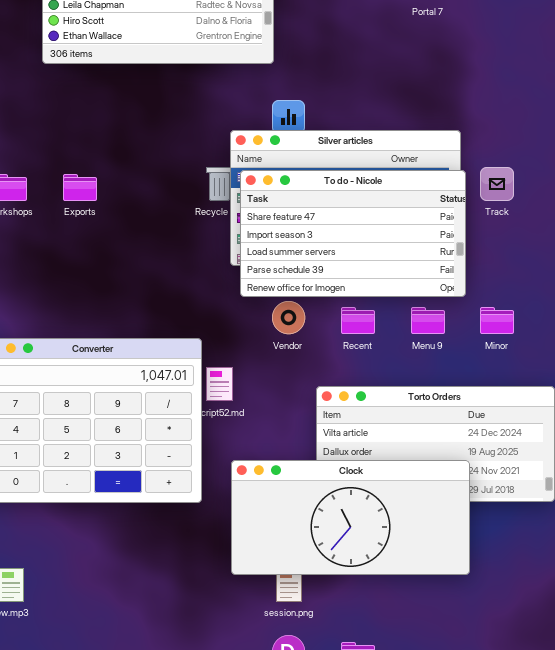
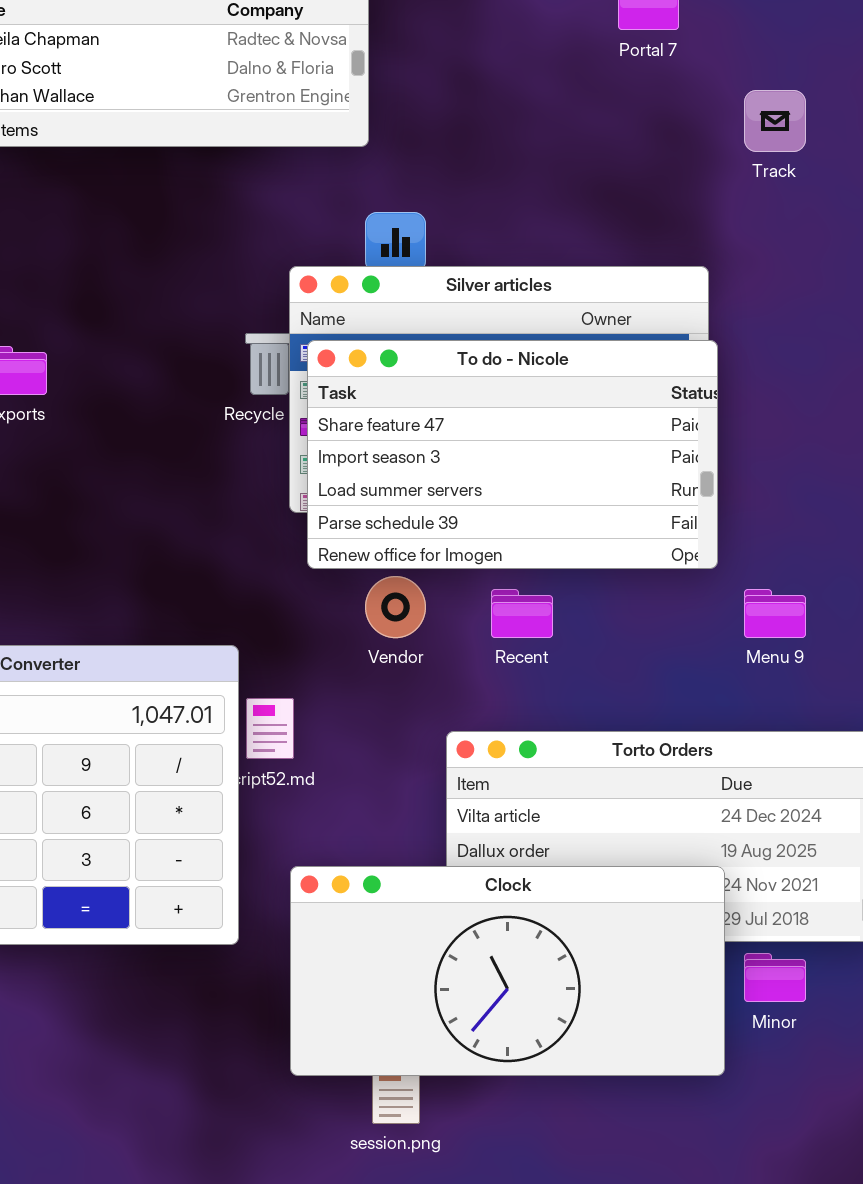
Track: [480,167,514,201] -> [744,90,806,152], moved
Menu 9: [411,307,445,334] -> [744,589,806,638], moved
Minor: [480,307,514,334] -> [744,953,806,1002], moved

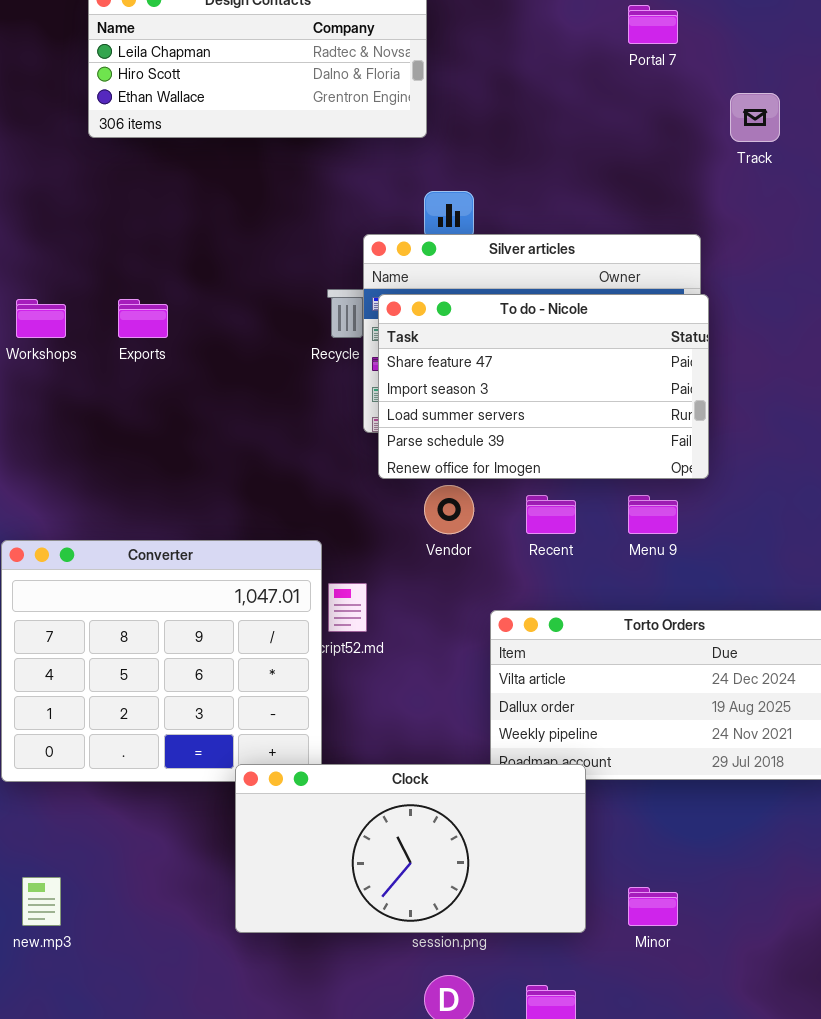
Menu 9: [744,589,806,638] -> [628,495,678,534], moved
Clock: [290,866,725,1076] -> [235,764,586,933], moved
Minor: [744,953,806,1002] -> [628,887,678,926], moved

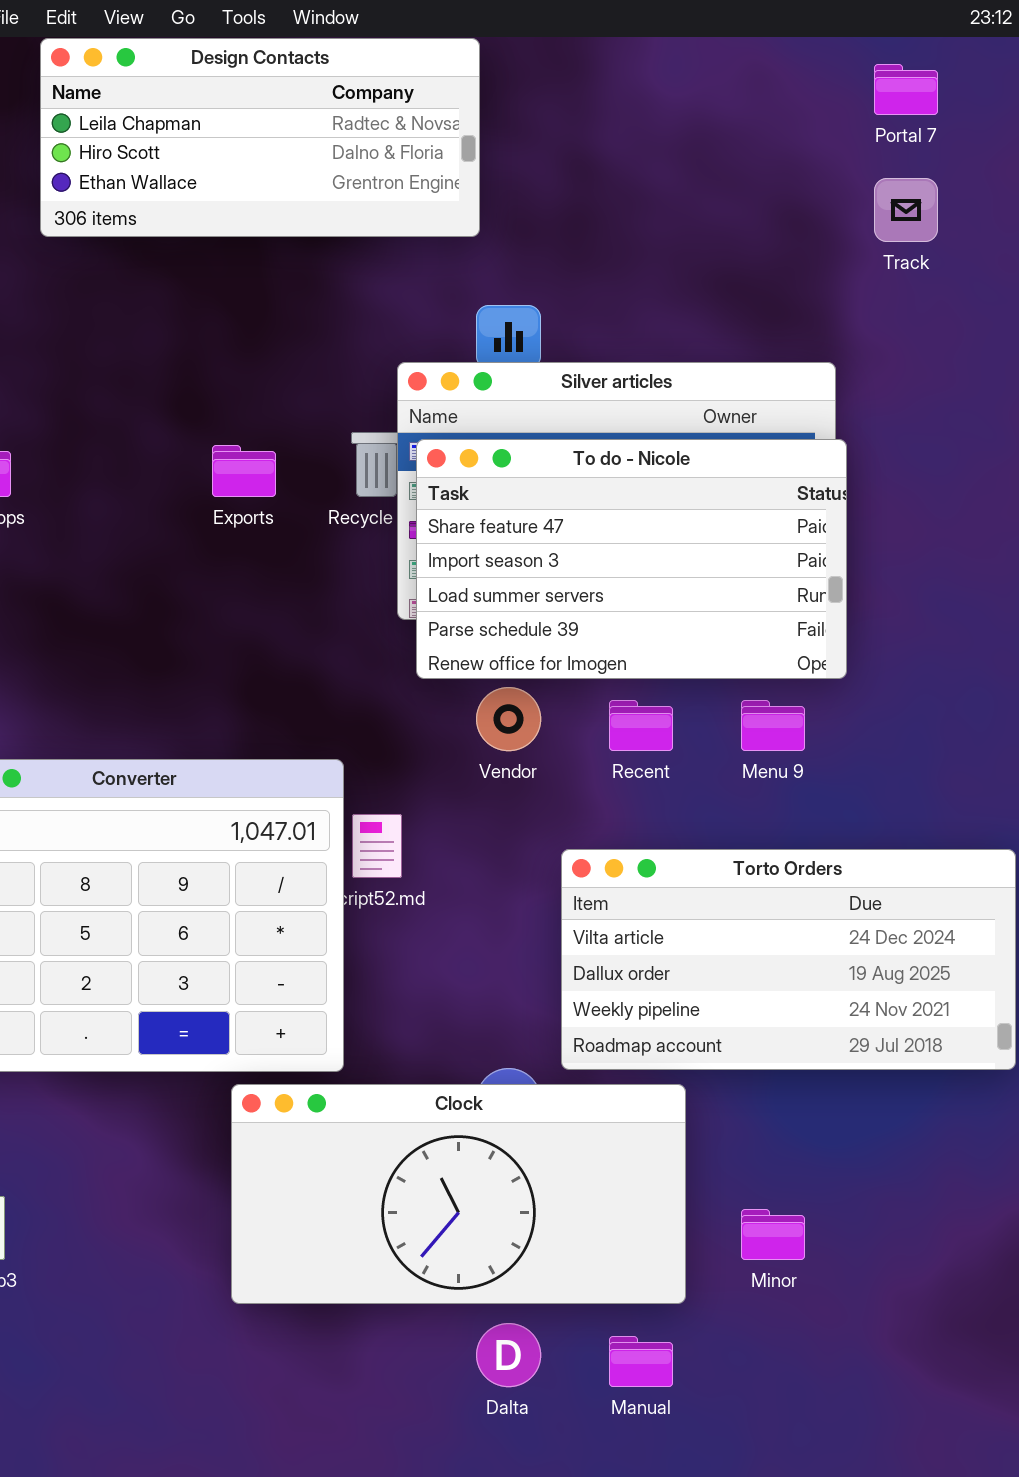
Portal 7: [628,5,678,44] -> [874,64,938,115], moved
Exports: [118,299,168,338] -> [212,445,276,497], moved
Clock: [235,764,586,933] -> [231,1084,686,1304], moved

